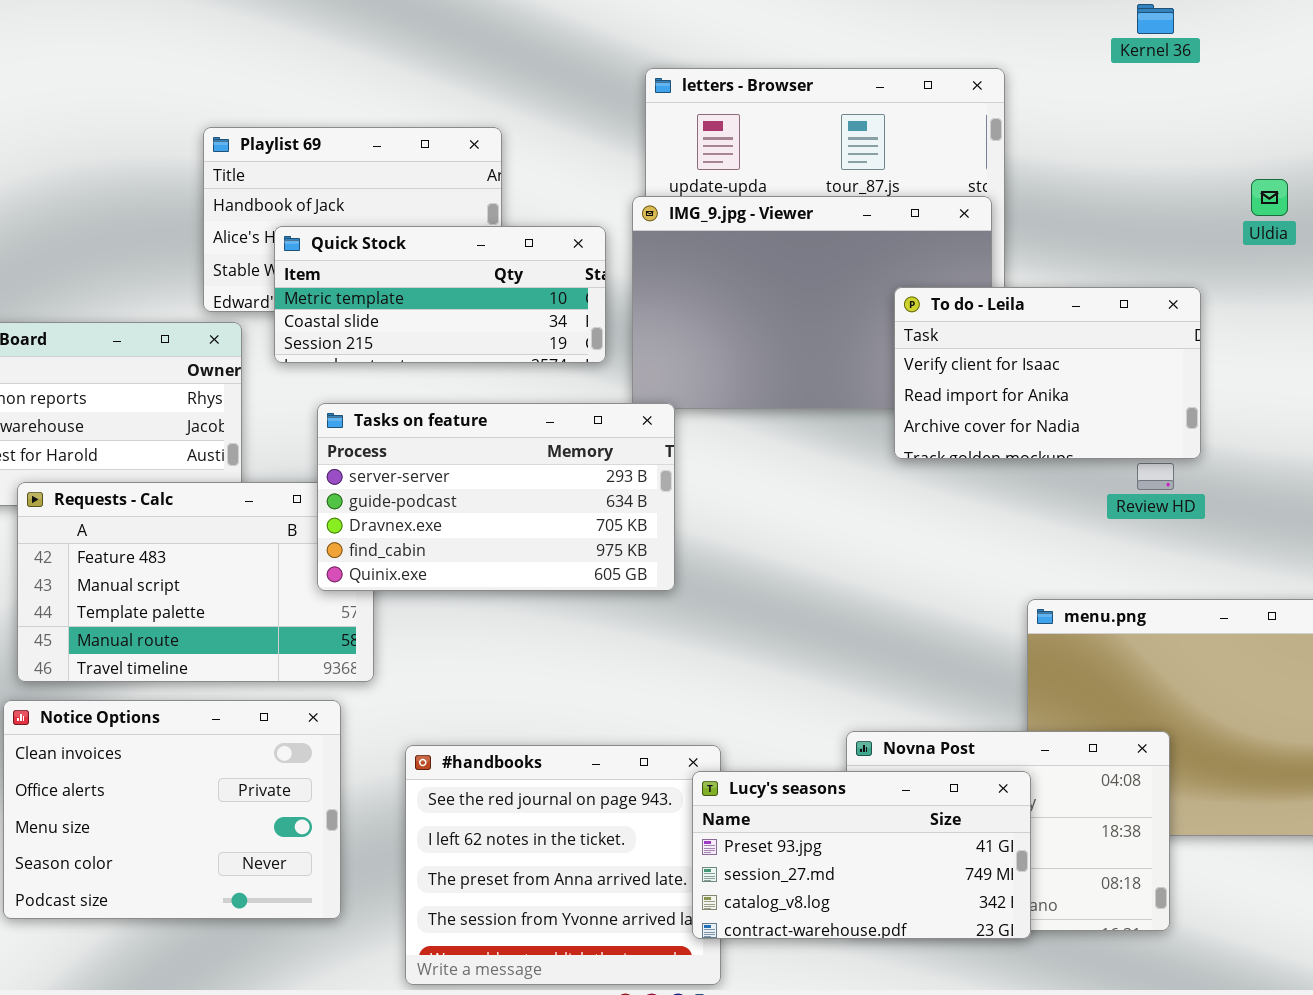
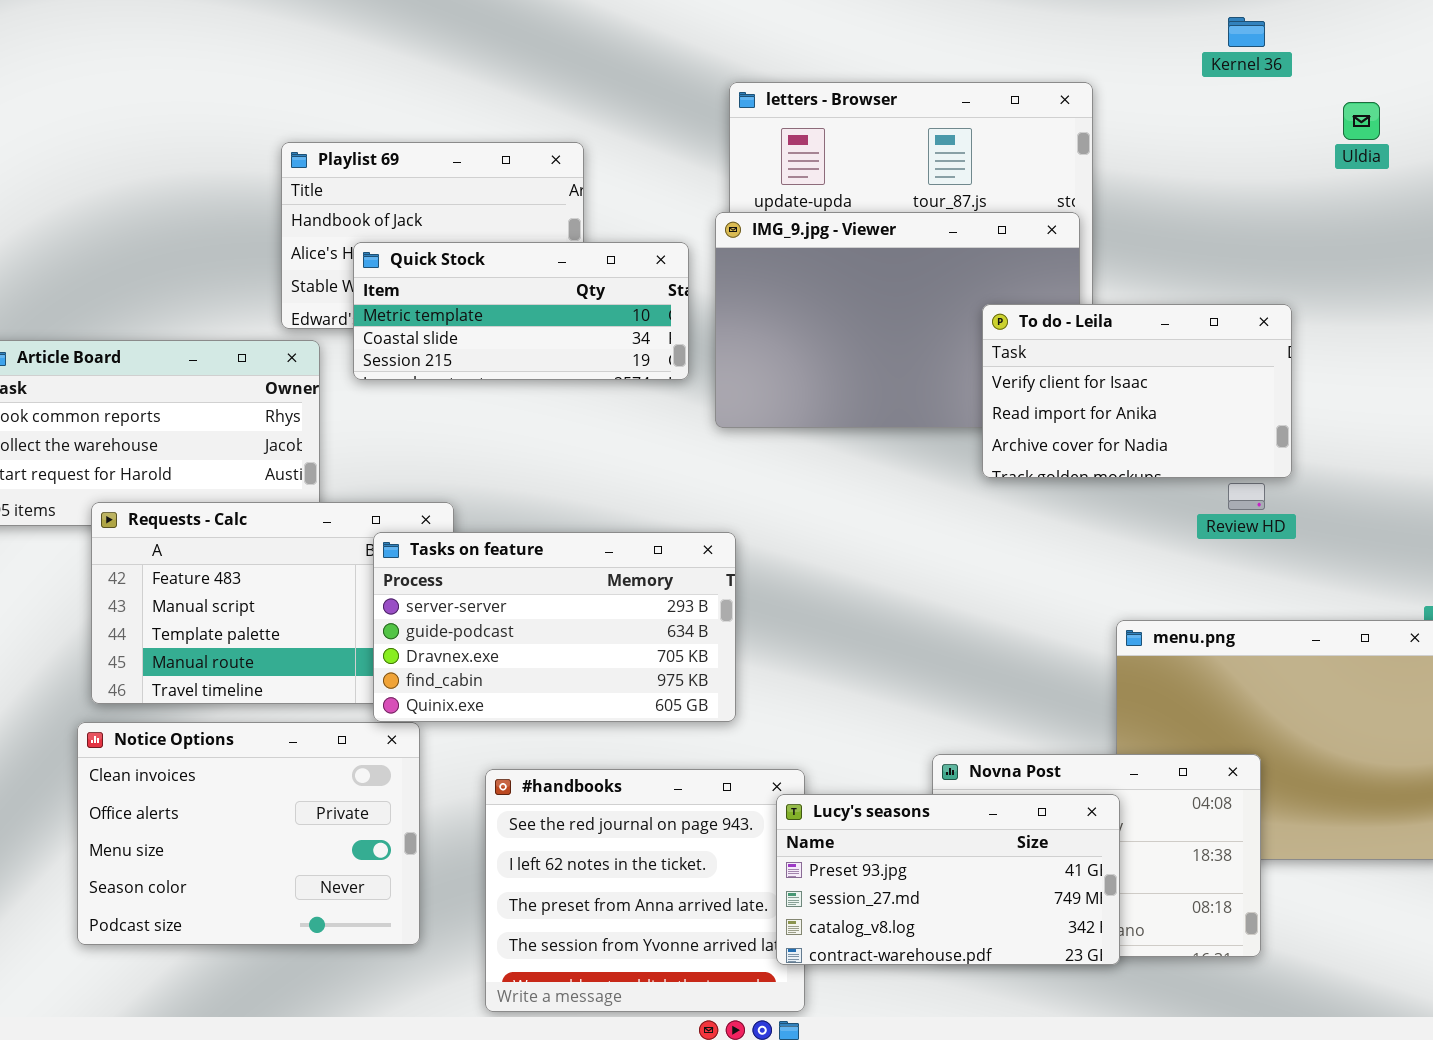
Uldia: [1251,179,1288,216] -> [1343,102,1380,140], moved
Tasks on feature: [317,403,675,591] -> [373,532,736,722], moved

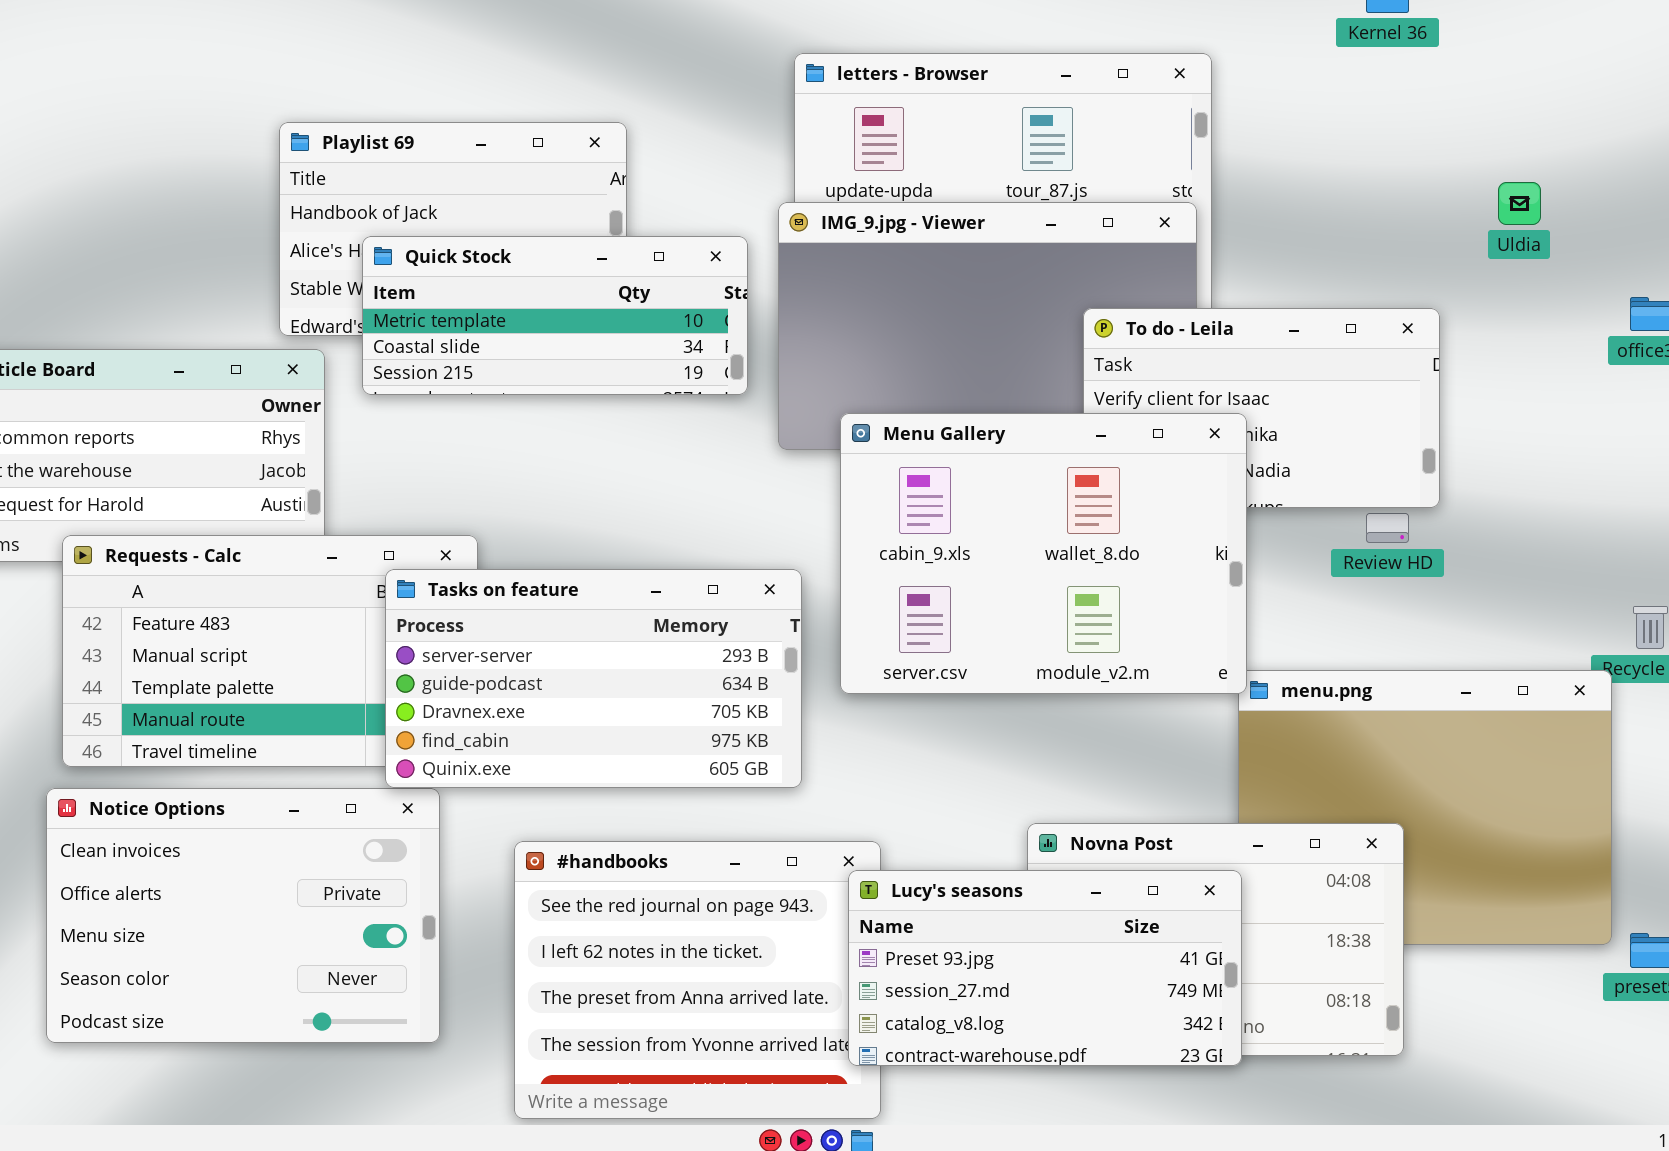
Uldia: [1343,102,1380,140] -> [1498,182,1541,225], moved
Menu Gallery: none -> [840,413,1247,694], opened

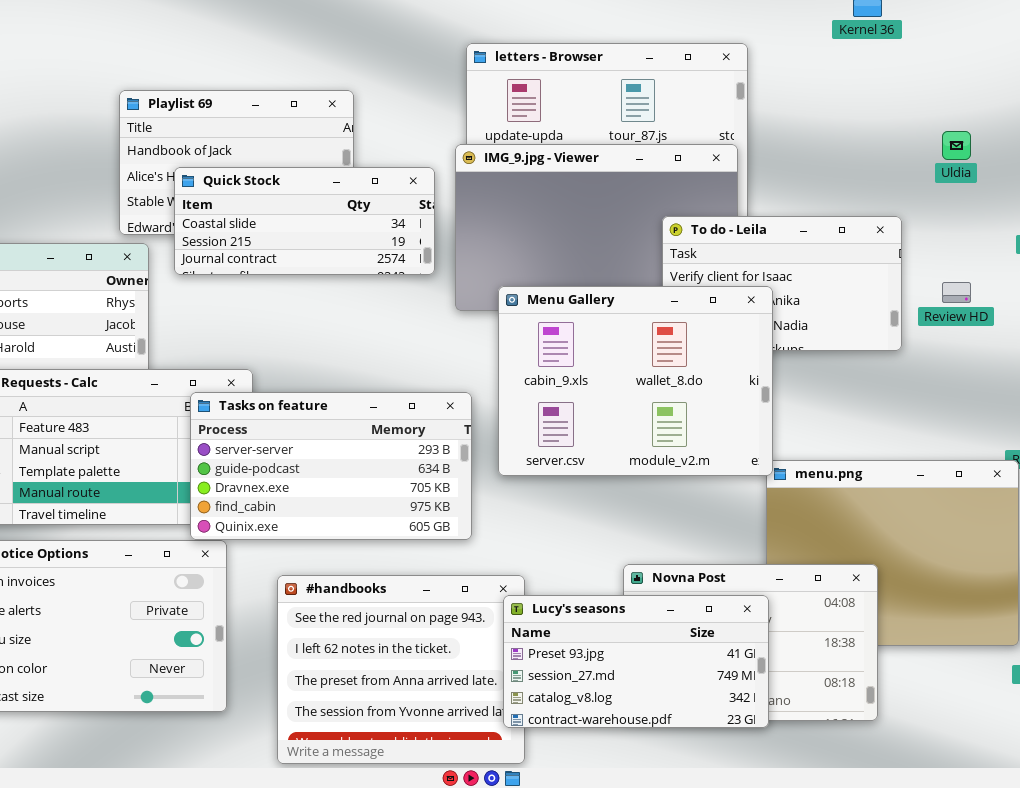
Quick Stock: [362,236,748,395] -> [174,167,435,275], scrolled down 1 row
Review HD: [1366,513,1409,543] -> [942,282,971,303], moved

